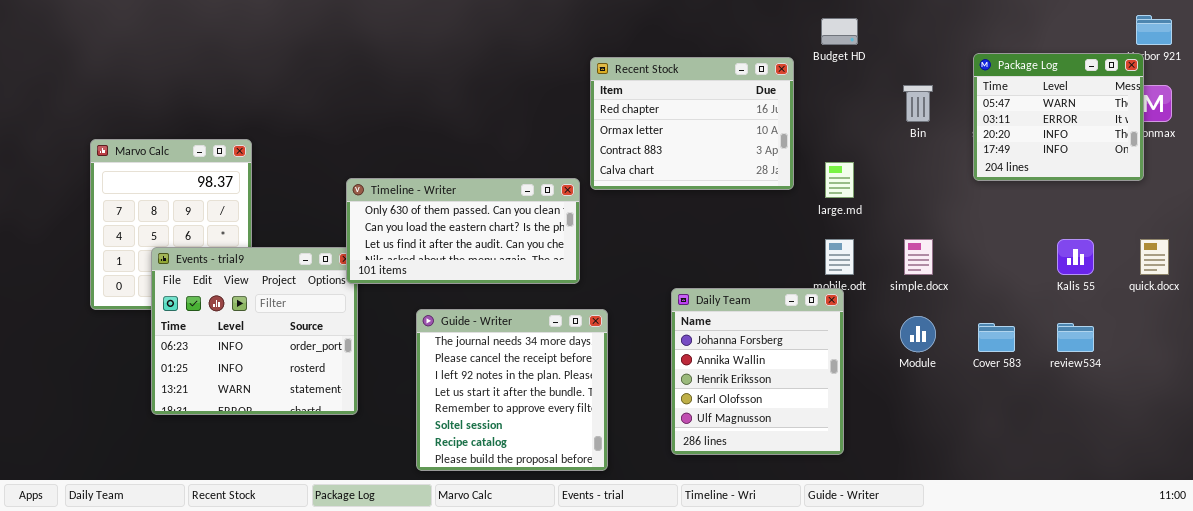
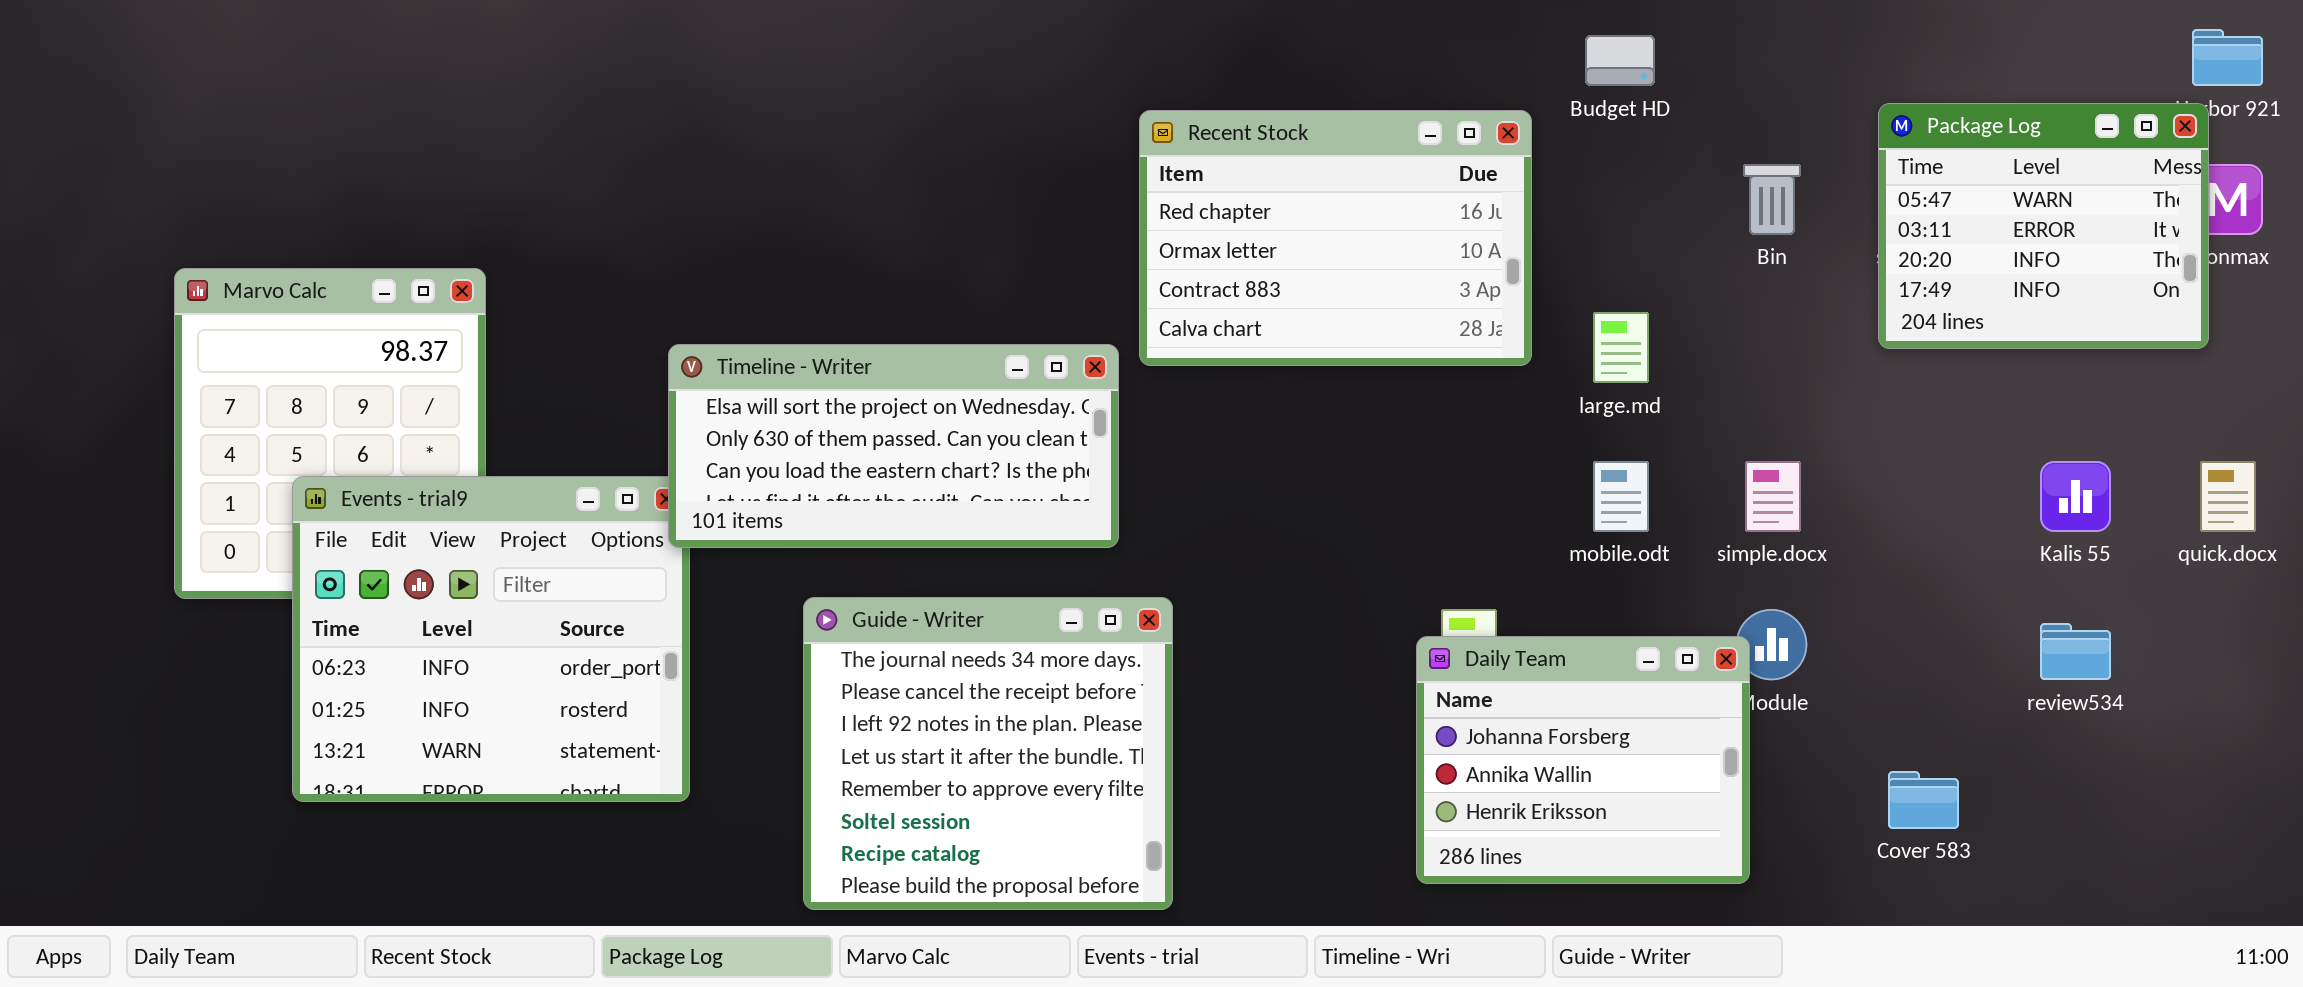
Timeline - Writer: [346,178,580,284] -> [668,344,1119,548], scrolled up 1 row
Daily Team: [671,288,844,455] -> [1416,636,1750,884], moved, resized
Cover 583: [978,323,1015,352] -> [1888,771,1959,829], moved

